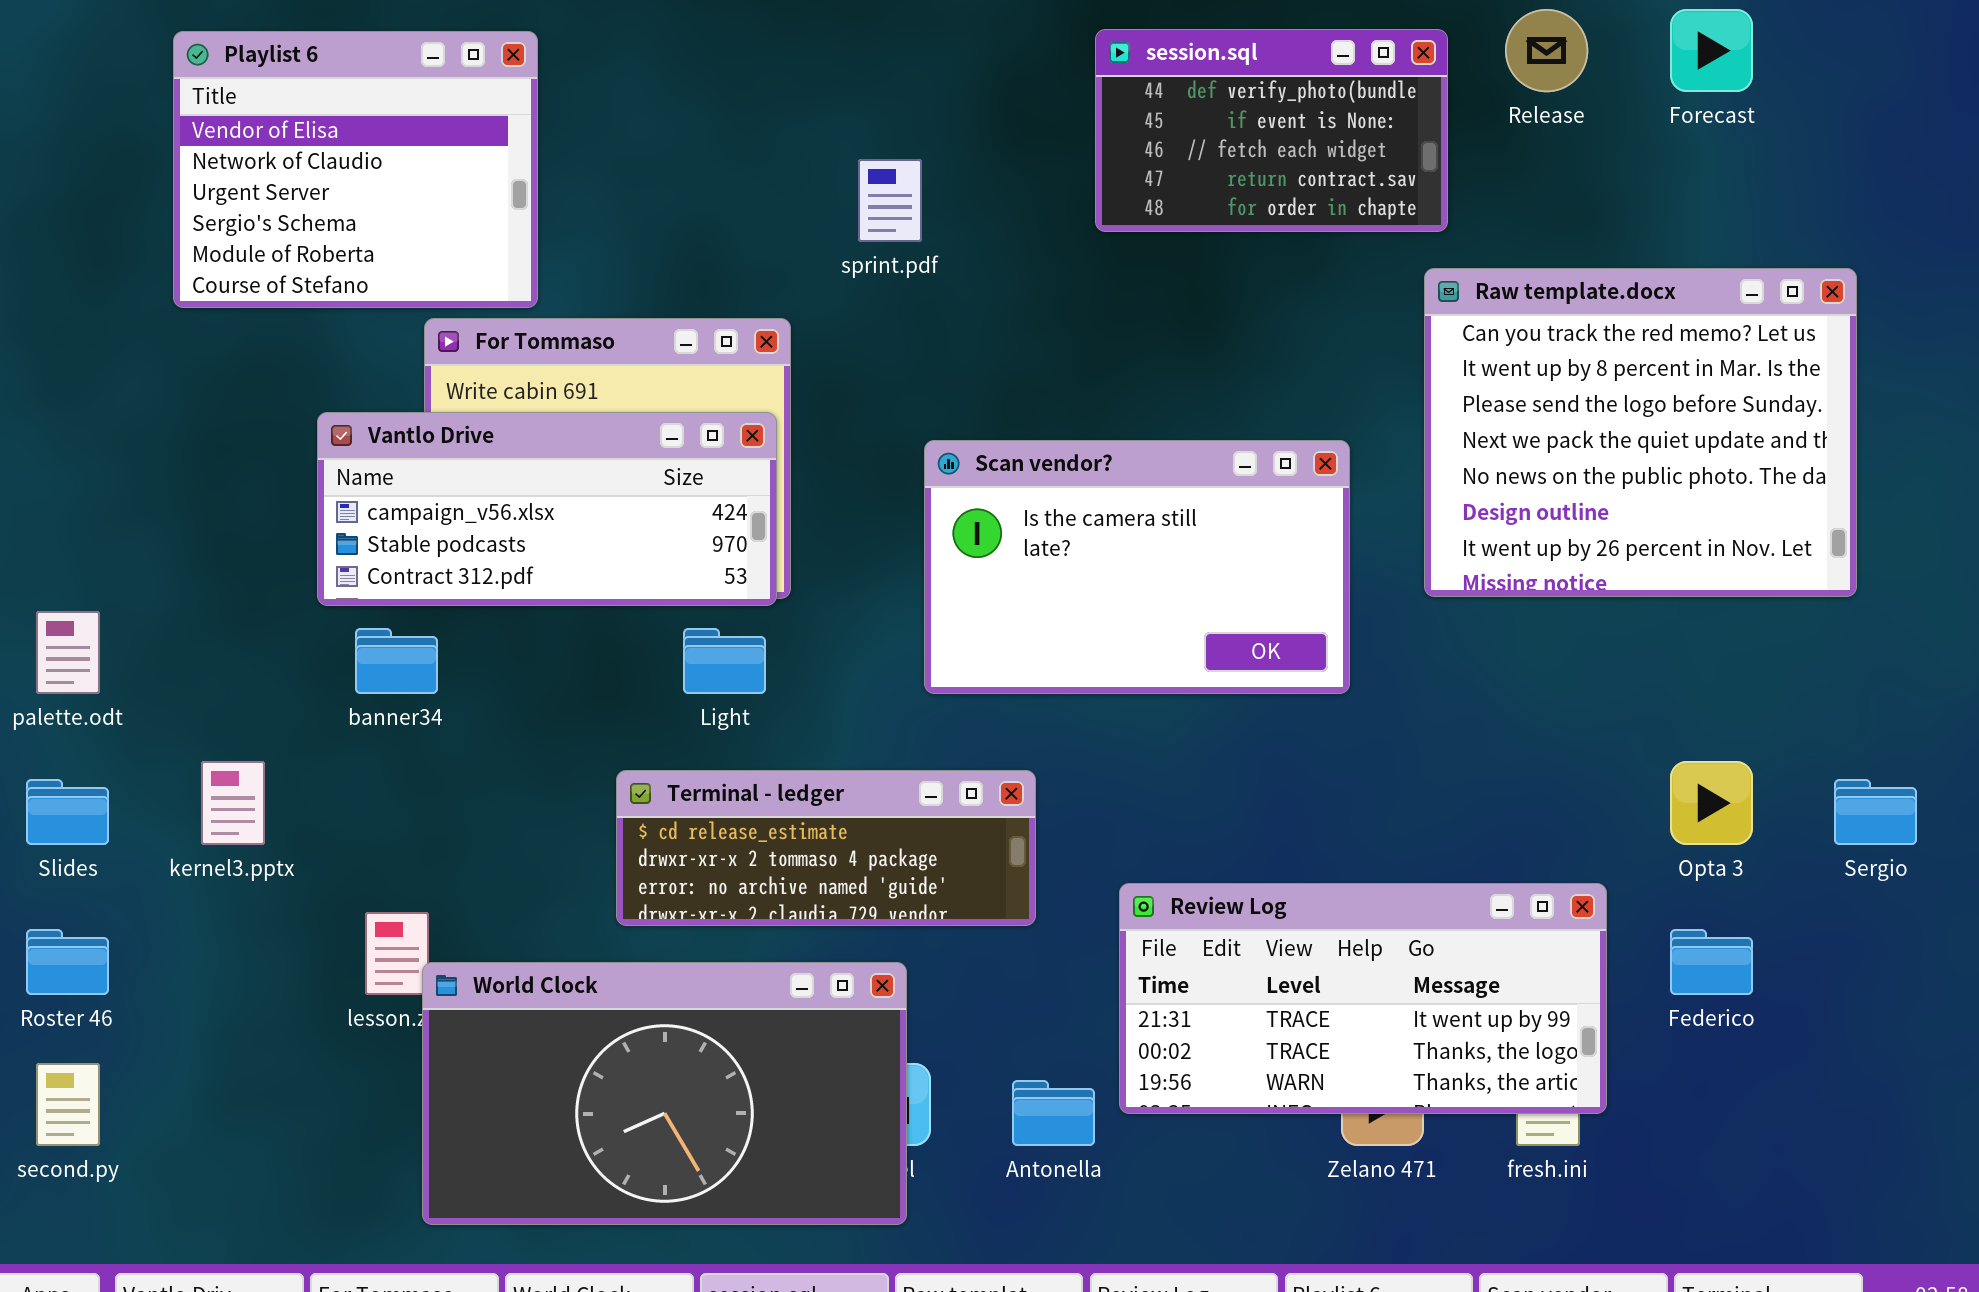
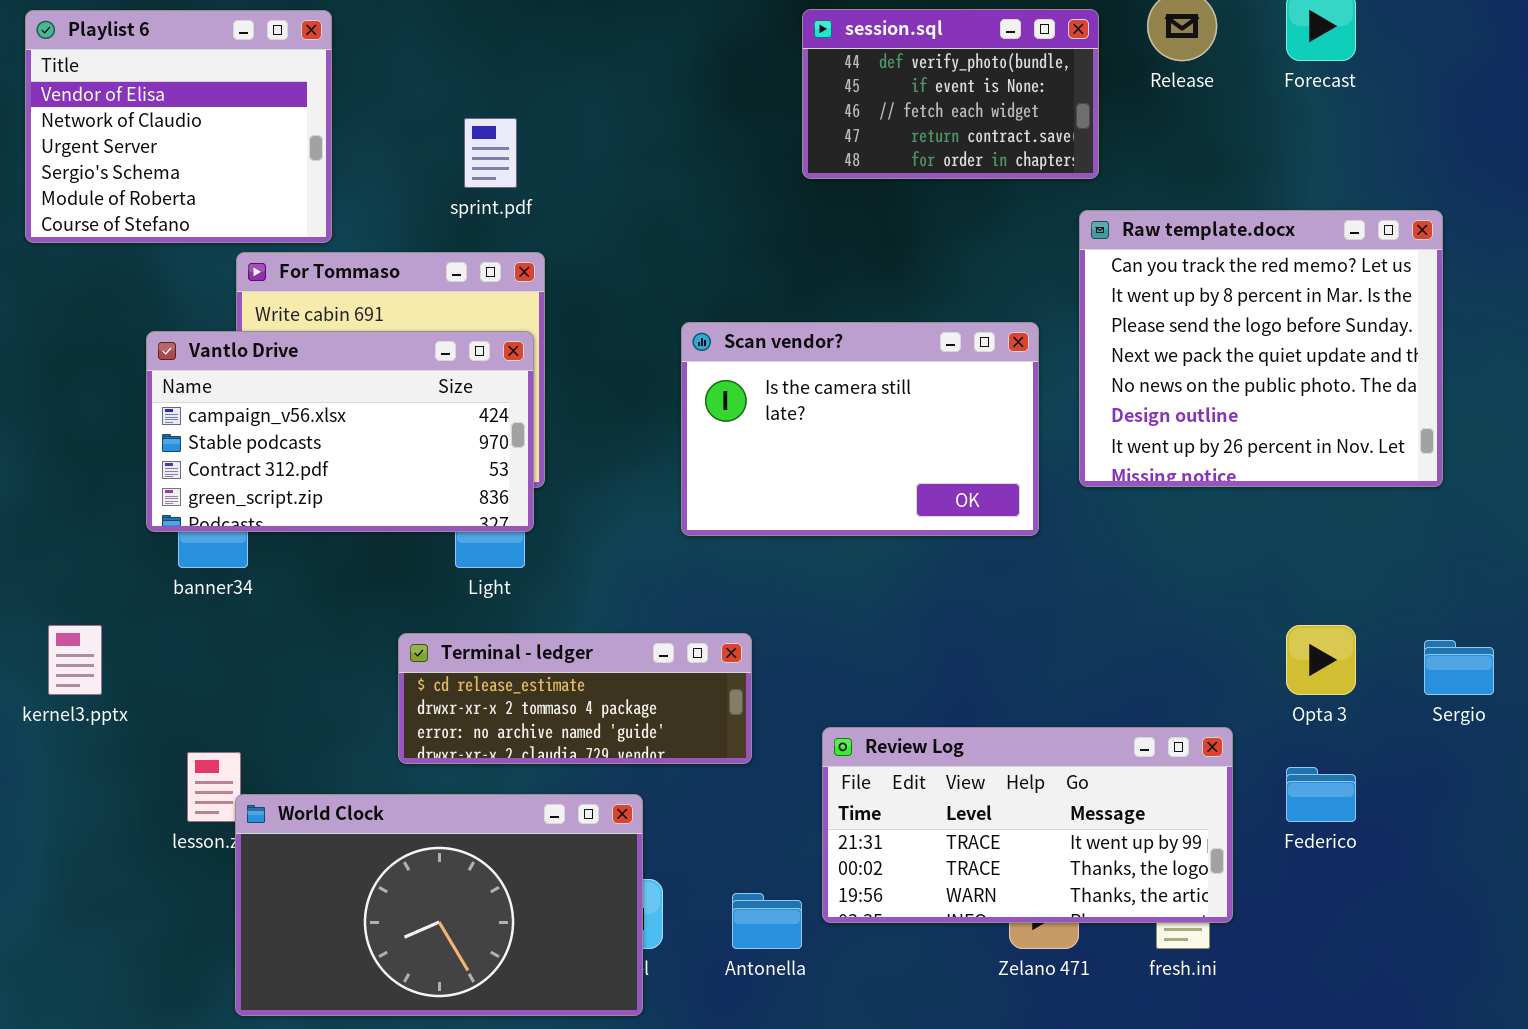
sprint.pdf: [858,159,922,242] -> [464,118,517,188], moved
Vantlo Drive: [317,412,777,606] -> [146,331,534,532], resized
Scan vendor?: [924,440,1350,694] -> [681,322,1039,536], moved

